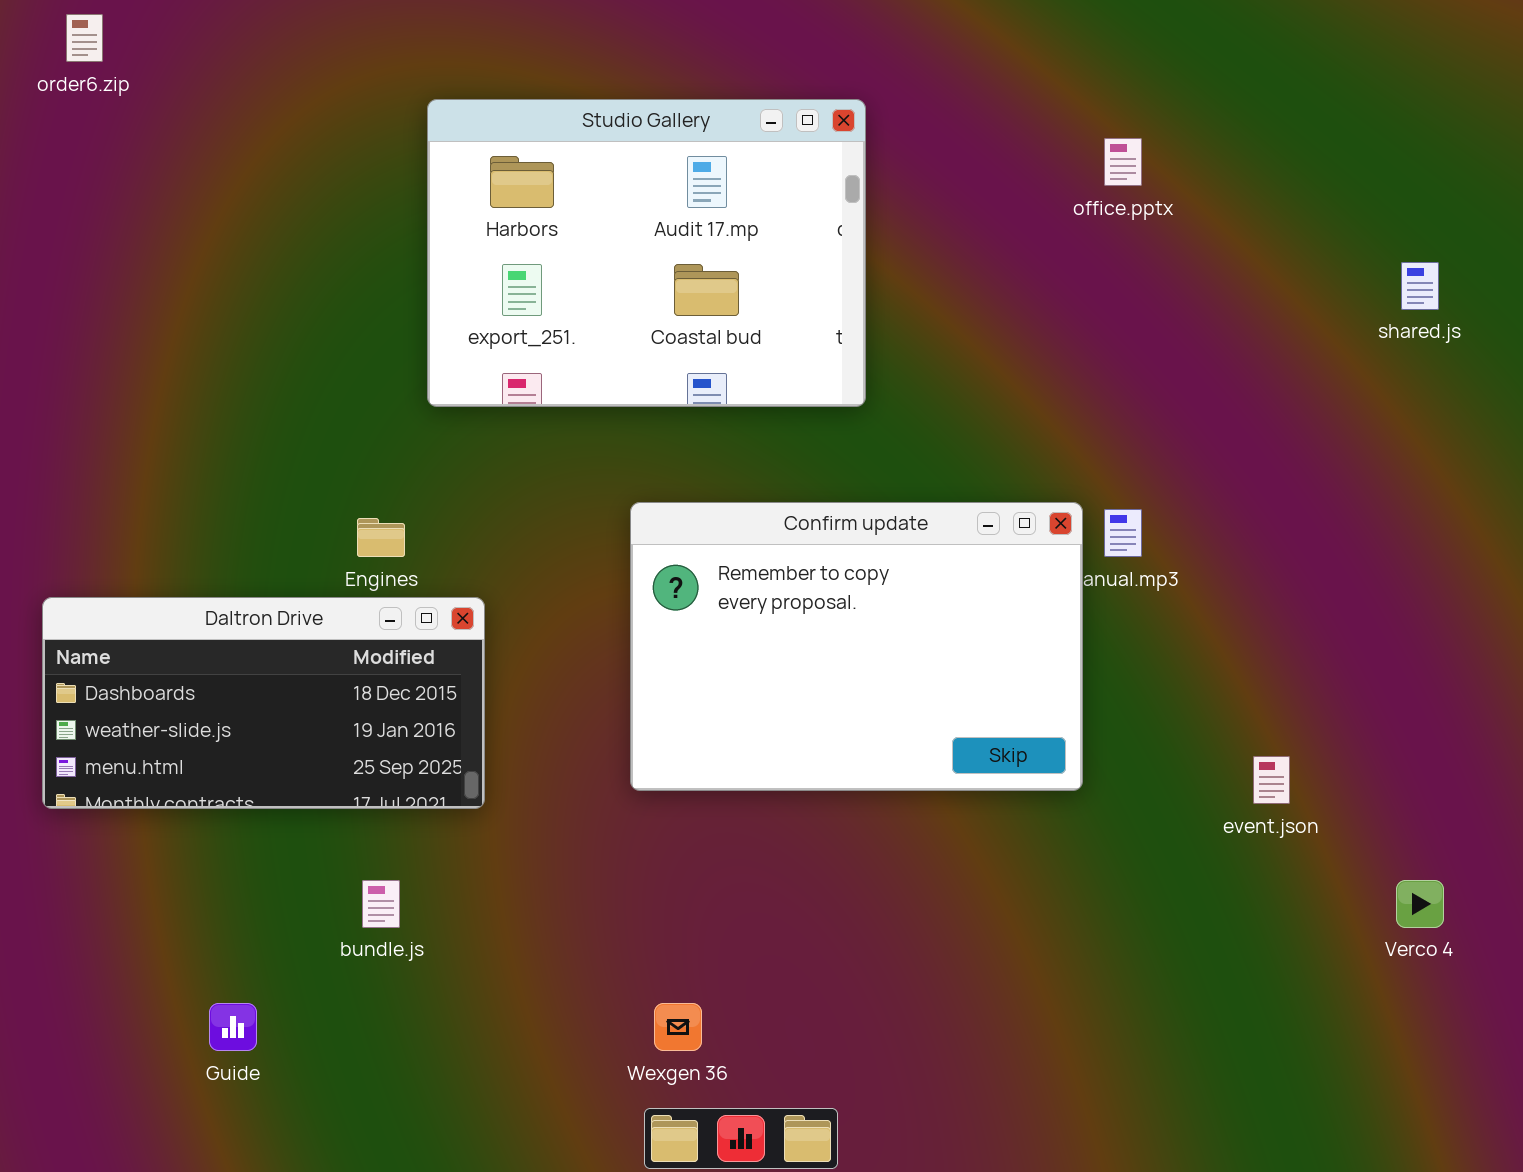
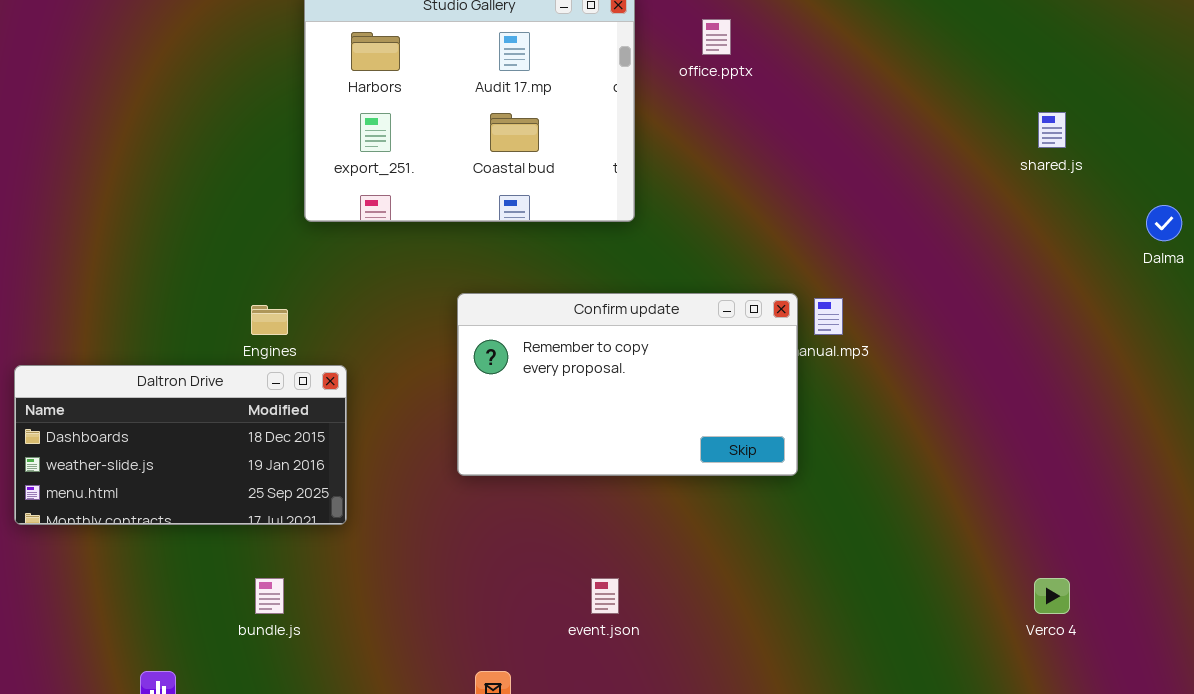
office.pptx: [1104,138,1142,186] -> [702,19,731,55], moved
Confirm update: [630,502,1083,791] -> [457,293,798,476], resized
event.json: [1253,756,1290,804] -> [591,578,619,614], moved

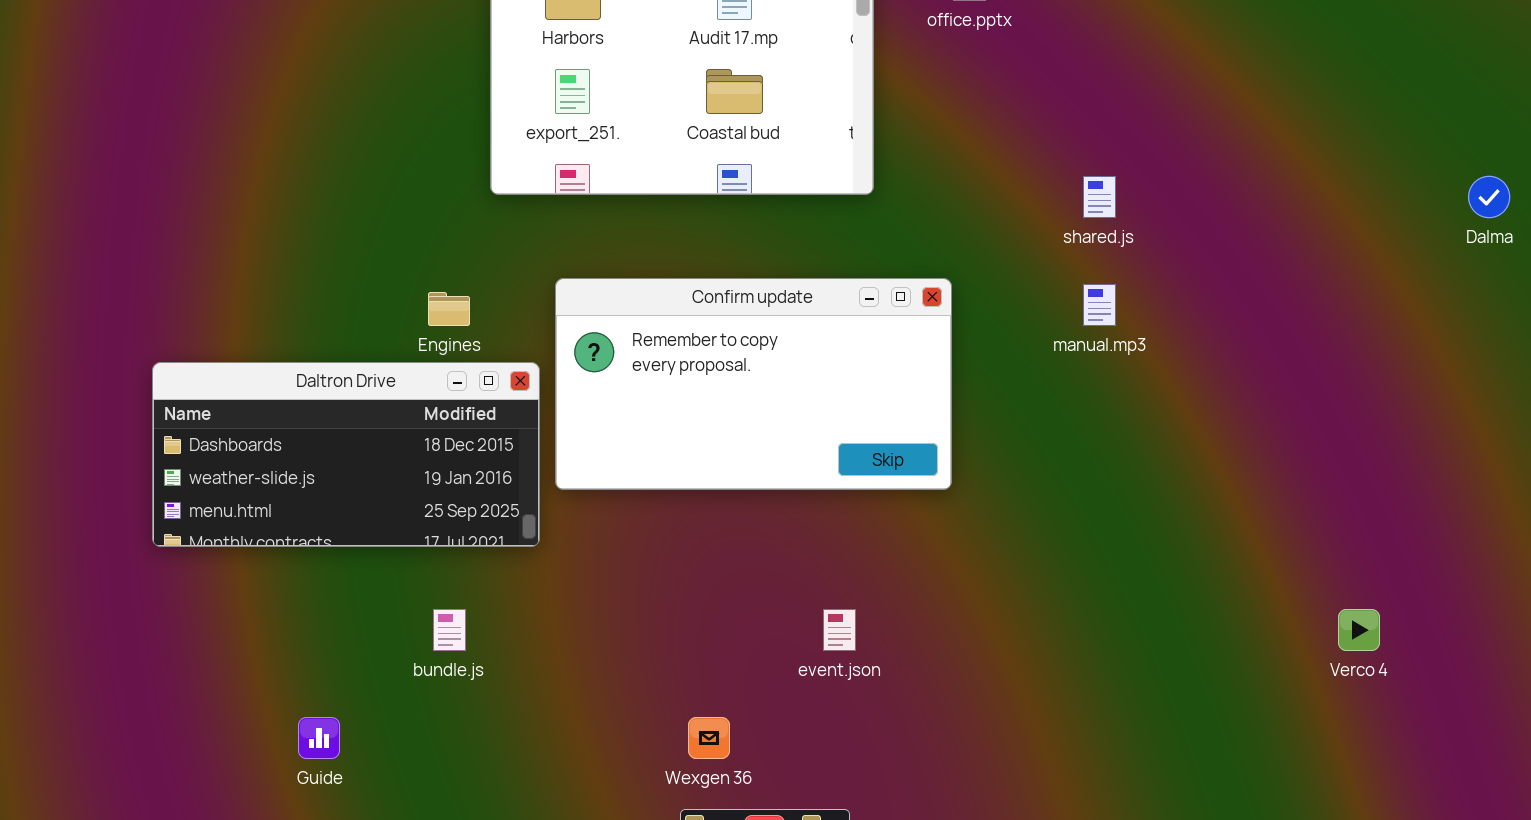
shared.js: [1038,112,1066,148] -> [1083,176,1116,218], moved
Confirm update: [457,293,798,476] -> [555,278,952,490], moved

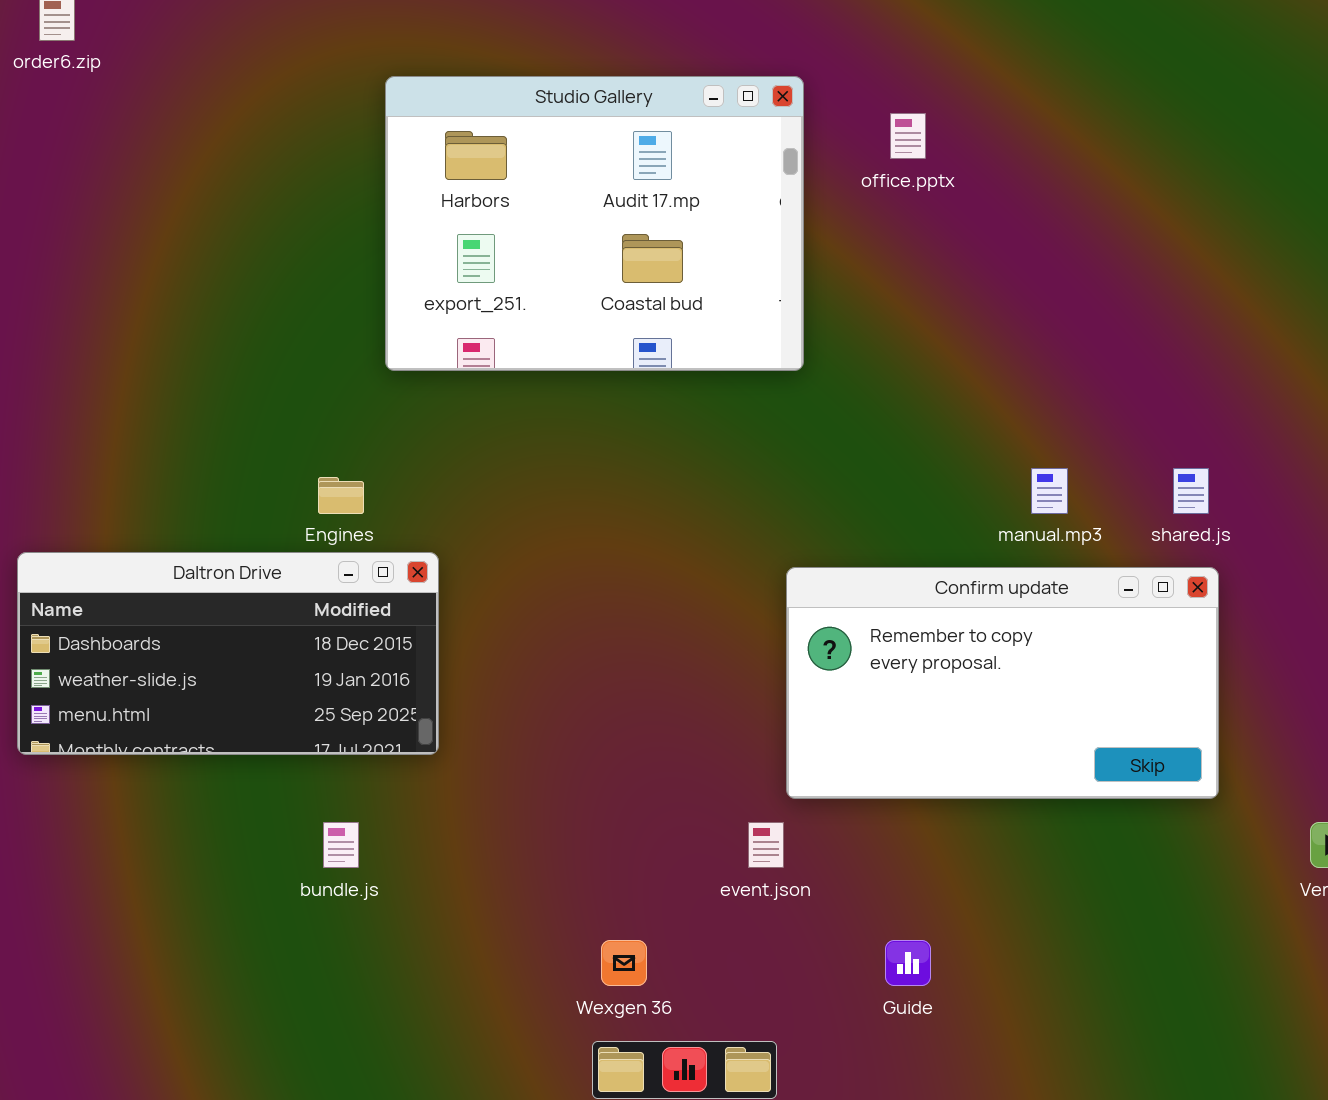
shared.js: [1083,176,1116,218] -> [1173,468,1209,514], moved
Confirm update: [555,278,952,490] -> [786,567,1219,799], moved
Guide: [298,717,340,759] -> [885,940,931,986], moved

